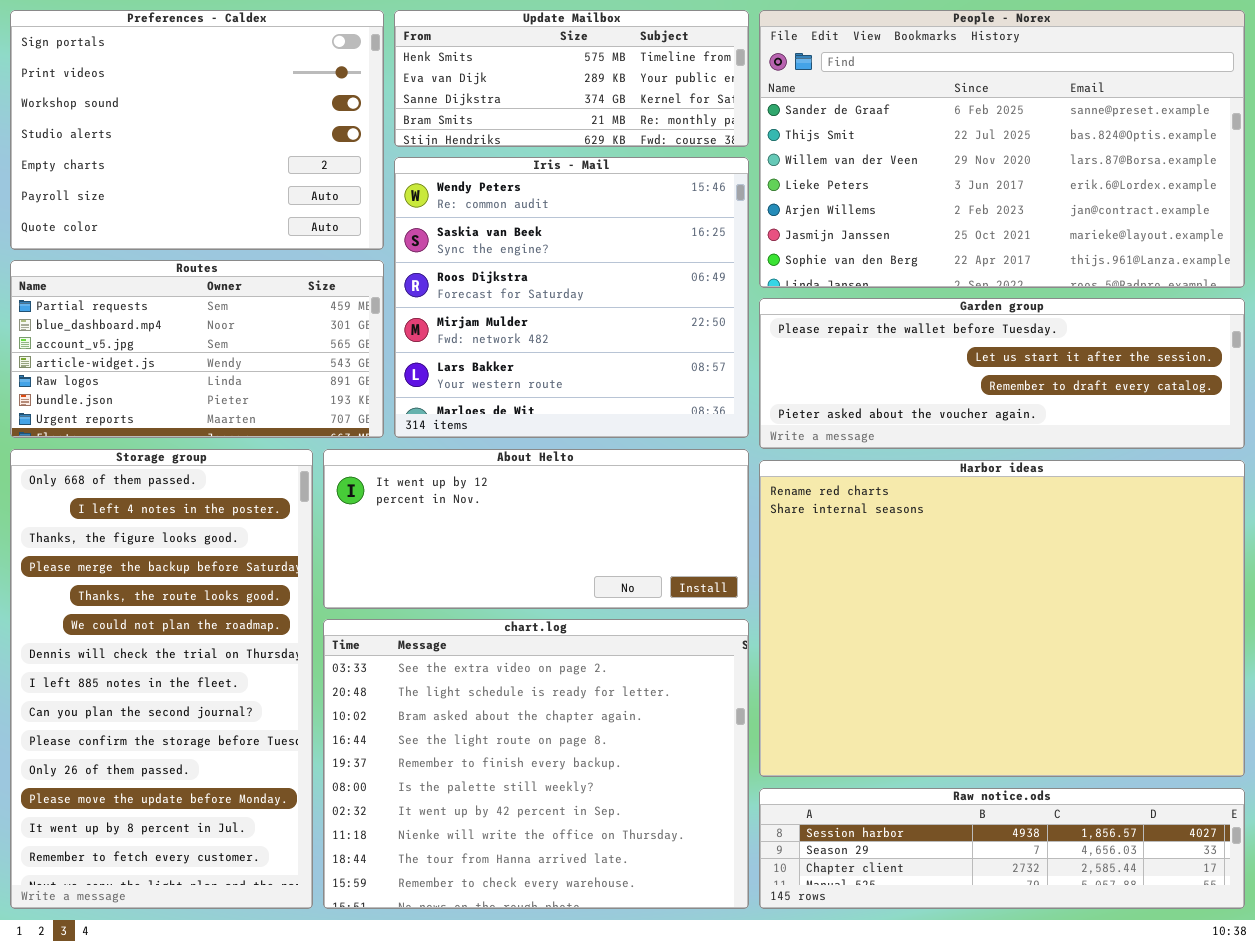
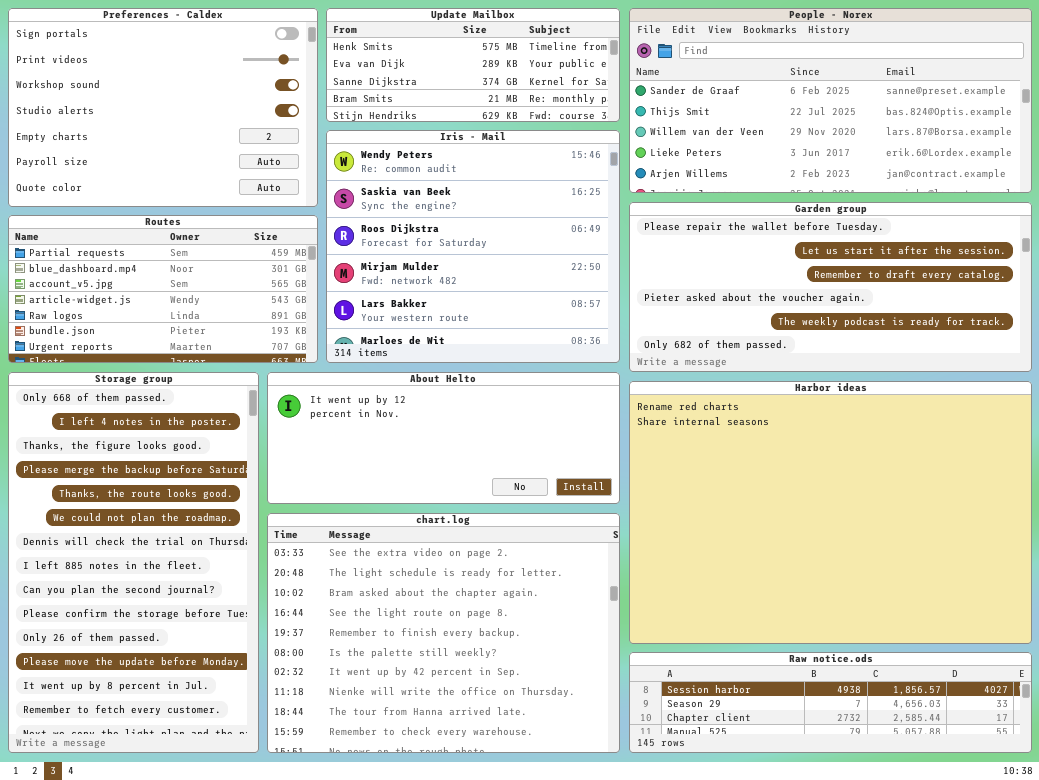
People - Norex: [759,10,1245,288] -> [629,8,1032,193], resized
Garden group: [759,298,1245,449] -> [629,202,1032,372], resized

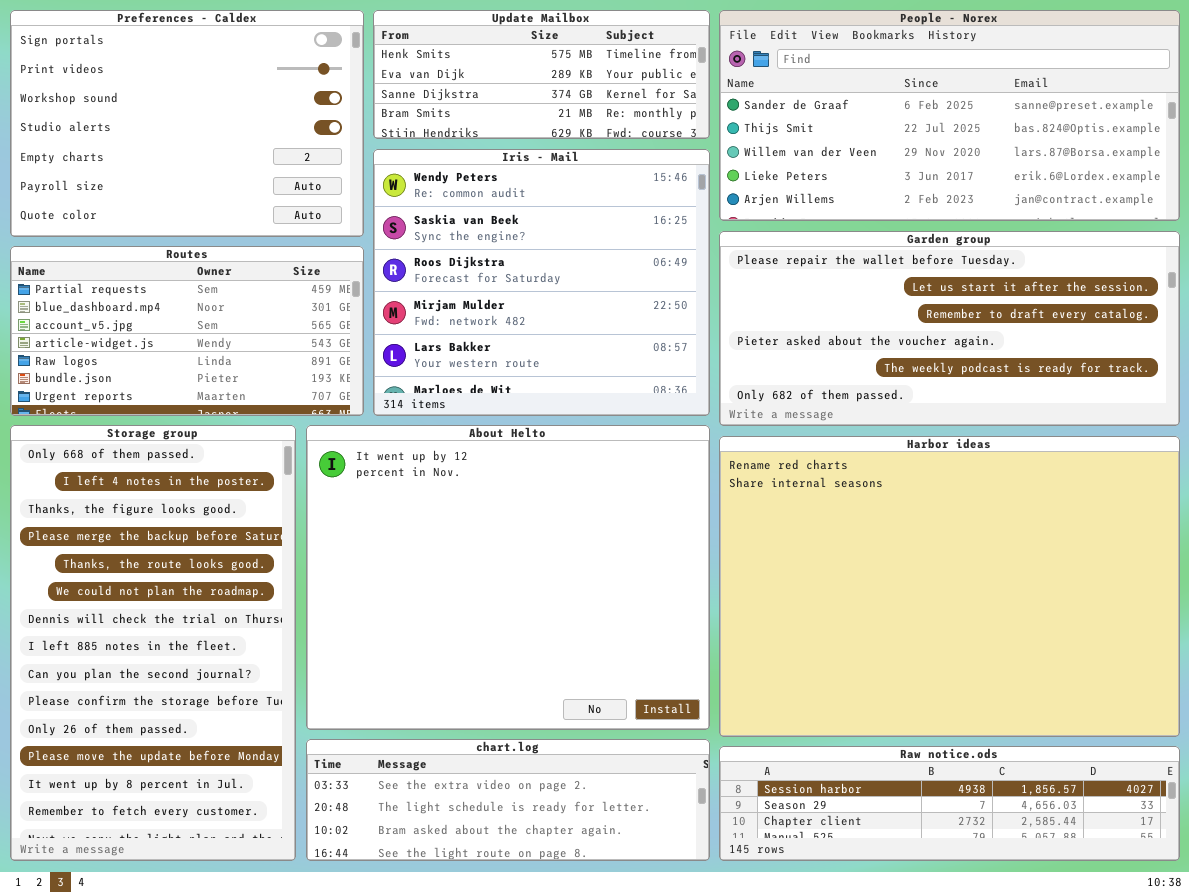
About Helto: [267,372,620,504] -> [306,425,710,730], resized
chart.log: [267,513,620,753] -> [306,739,710,861], resized

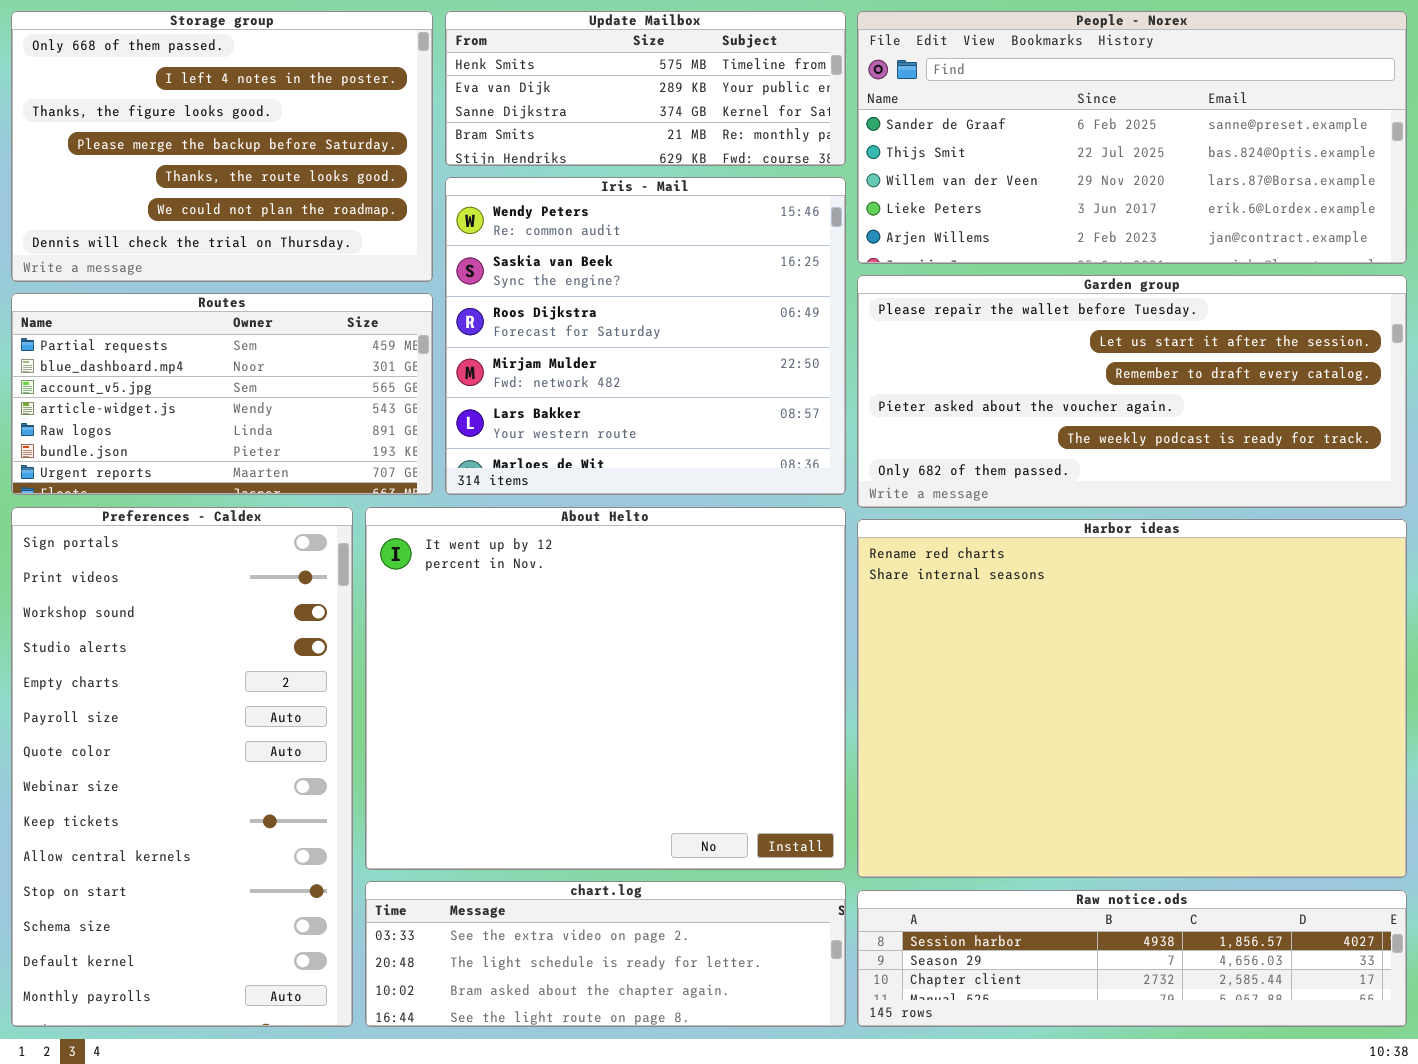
Preferences - Caldex: [10,10,364,237] -> [11,507,353,1027], moved, resized
Storage group: [10,425,296,861] -> [11,11,433,282], moved, resized

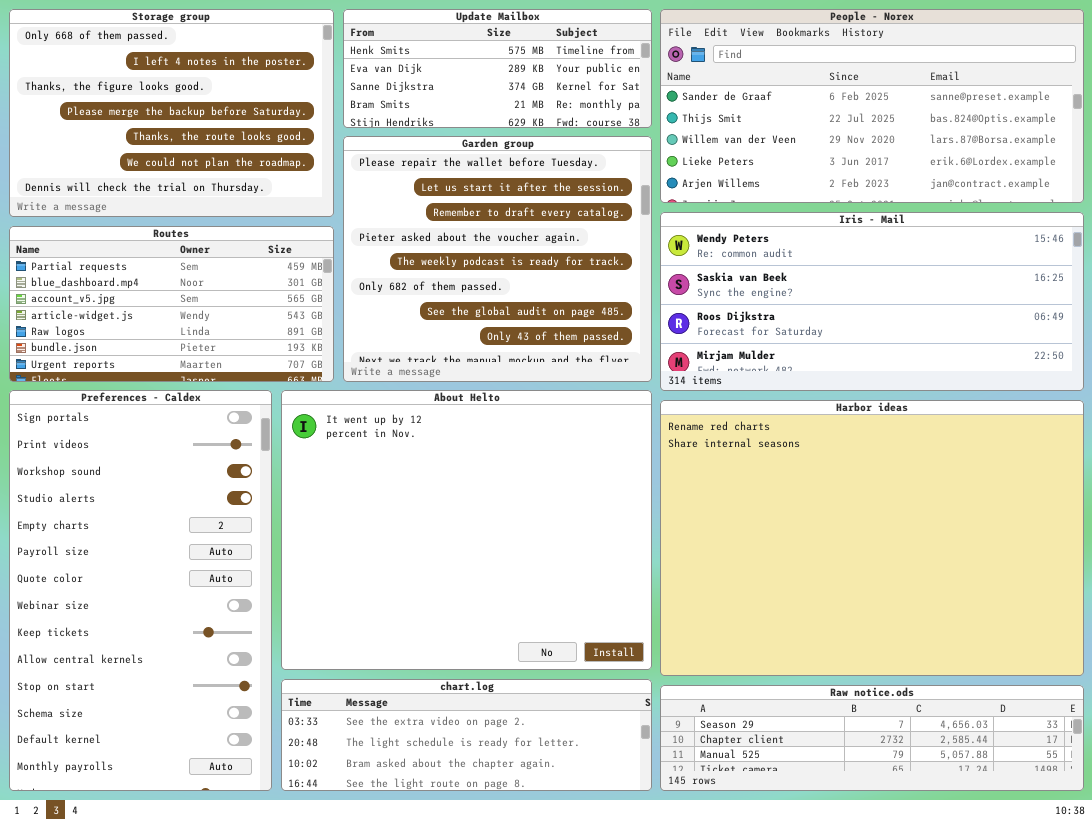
Iris - Mail: [445,177,846,495] -> [660,212,1084,391], moved, resized
Garden group: [857,275,1407,508] -> [343,136,652,382], moved, resized
Raw notice.ods: [857,890,1407,1027] -> [660,685,1084,791], scrolled down 1 row

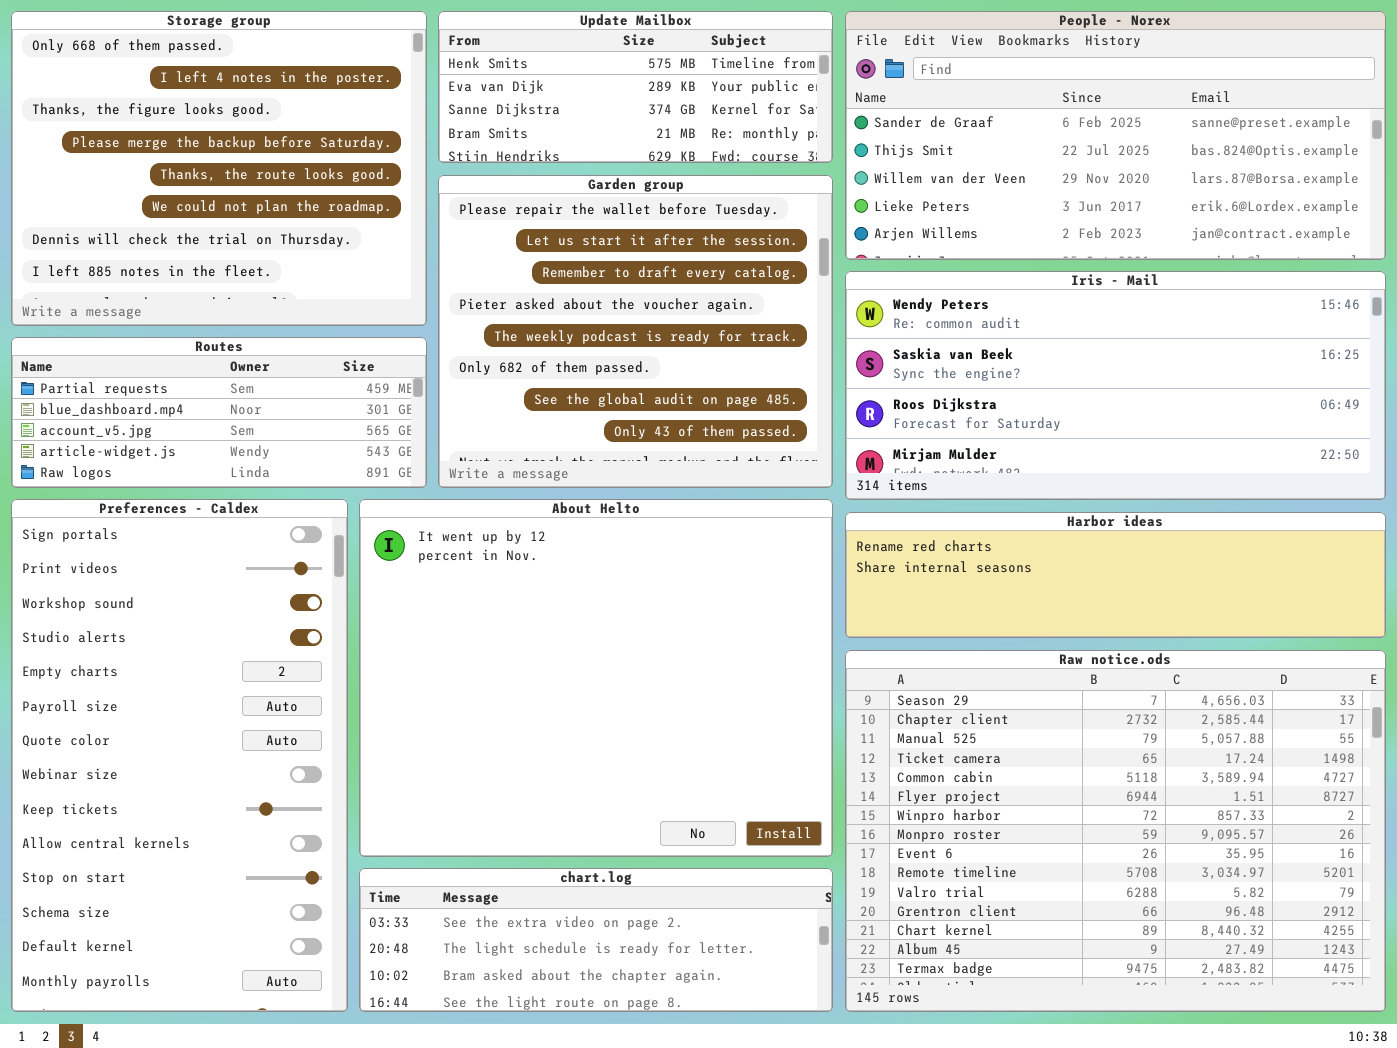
Storage group: [9,9,334,217] -> [11,11,427,326], resized
Routes: [9,226,334,382] -> [11,337,427,488], resized
Harbor ideas: [660,400,1084,676] -> [845,512,1386,638], resized
Raw notice.ods: [660,685,1084,791] -> [845,650,1386,1012], resized

